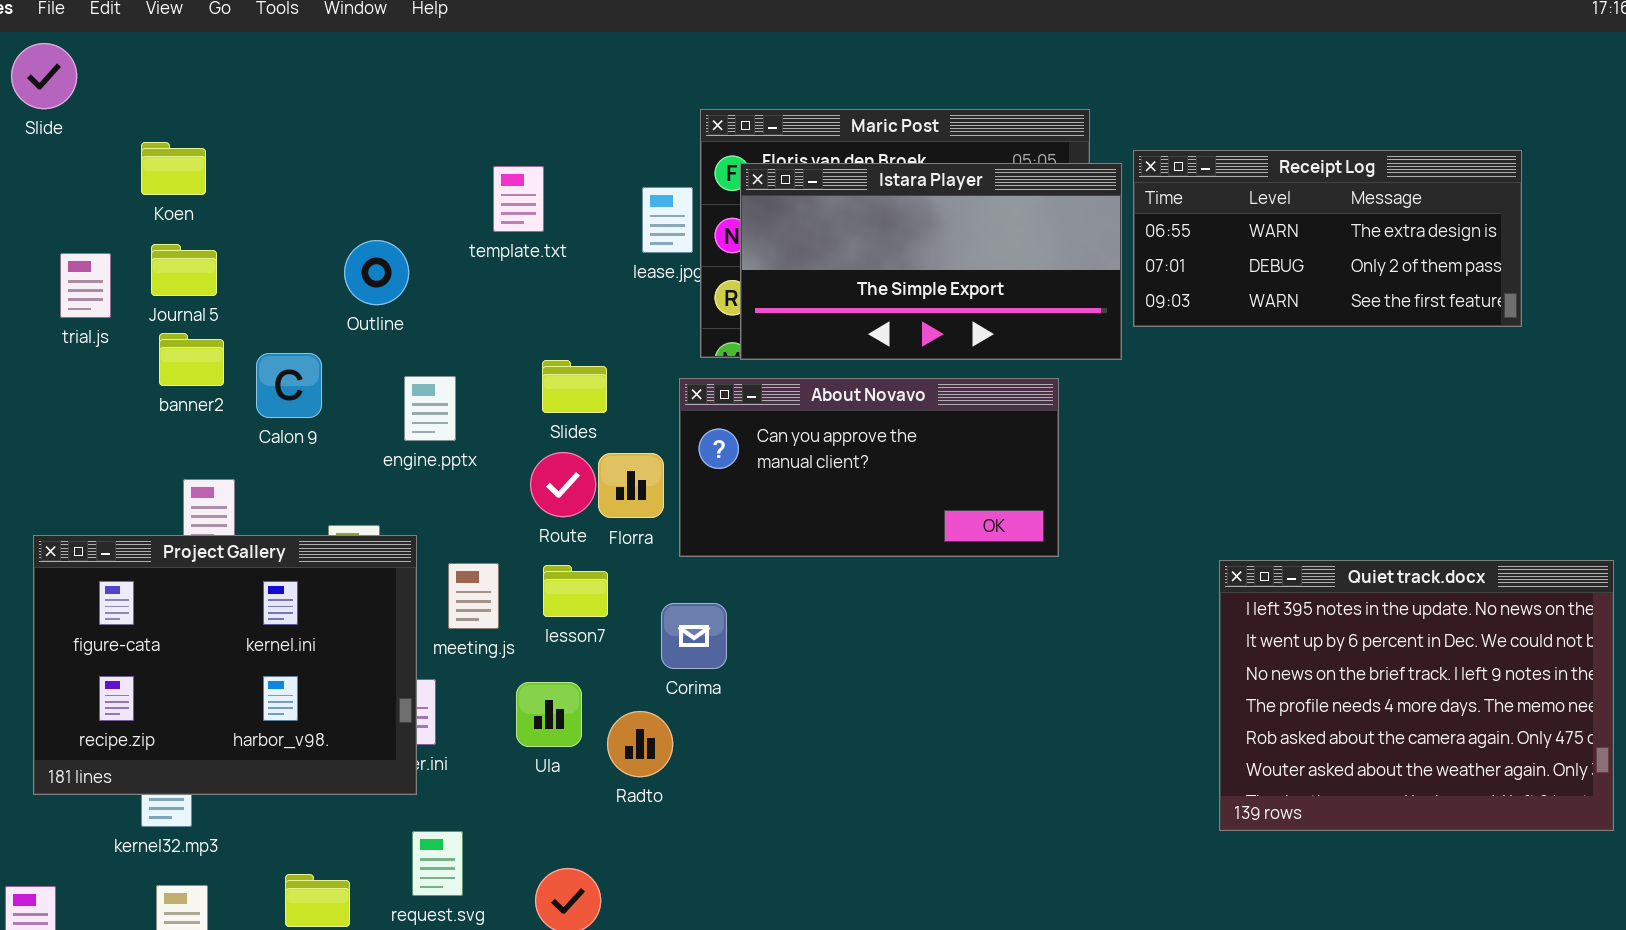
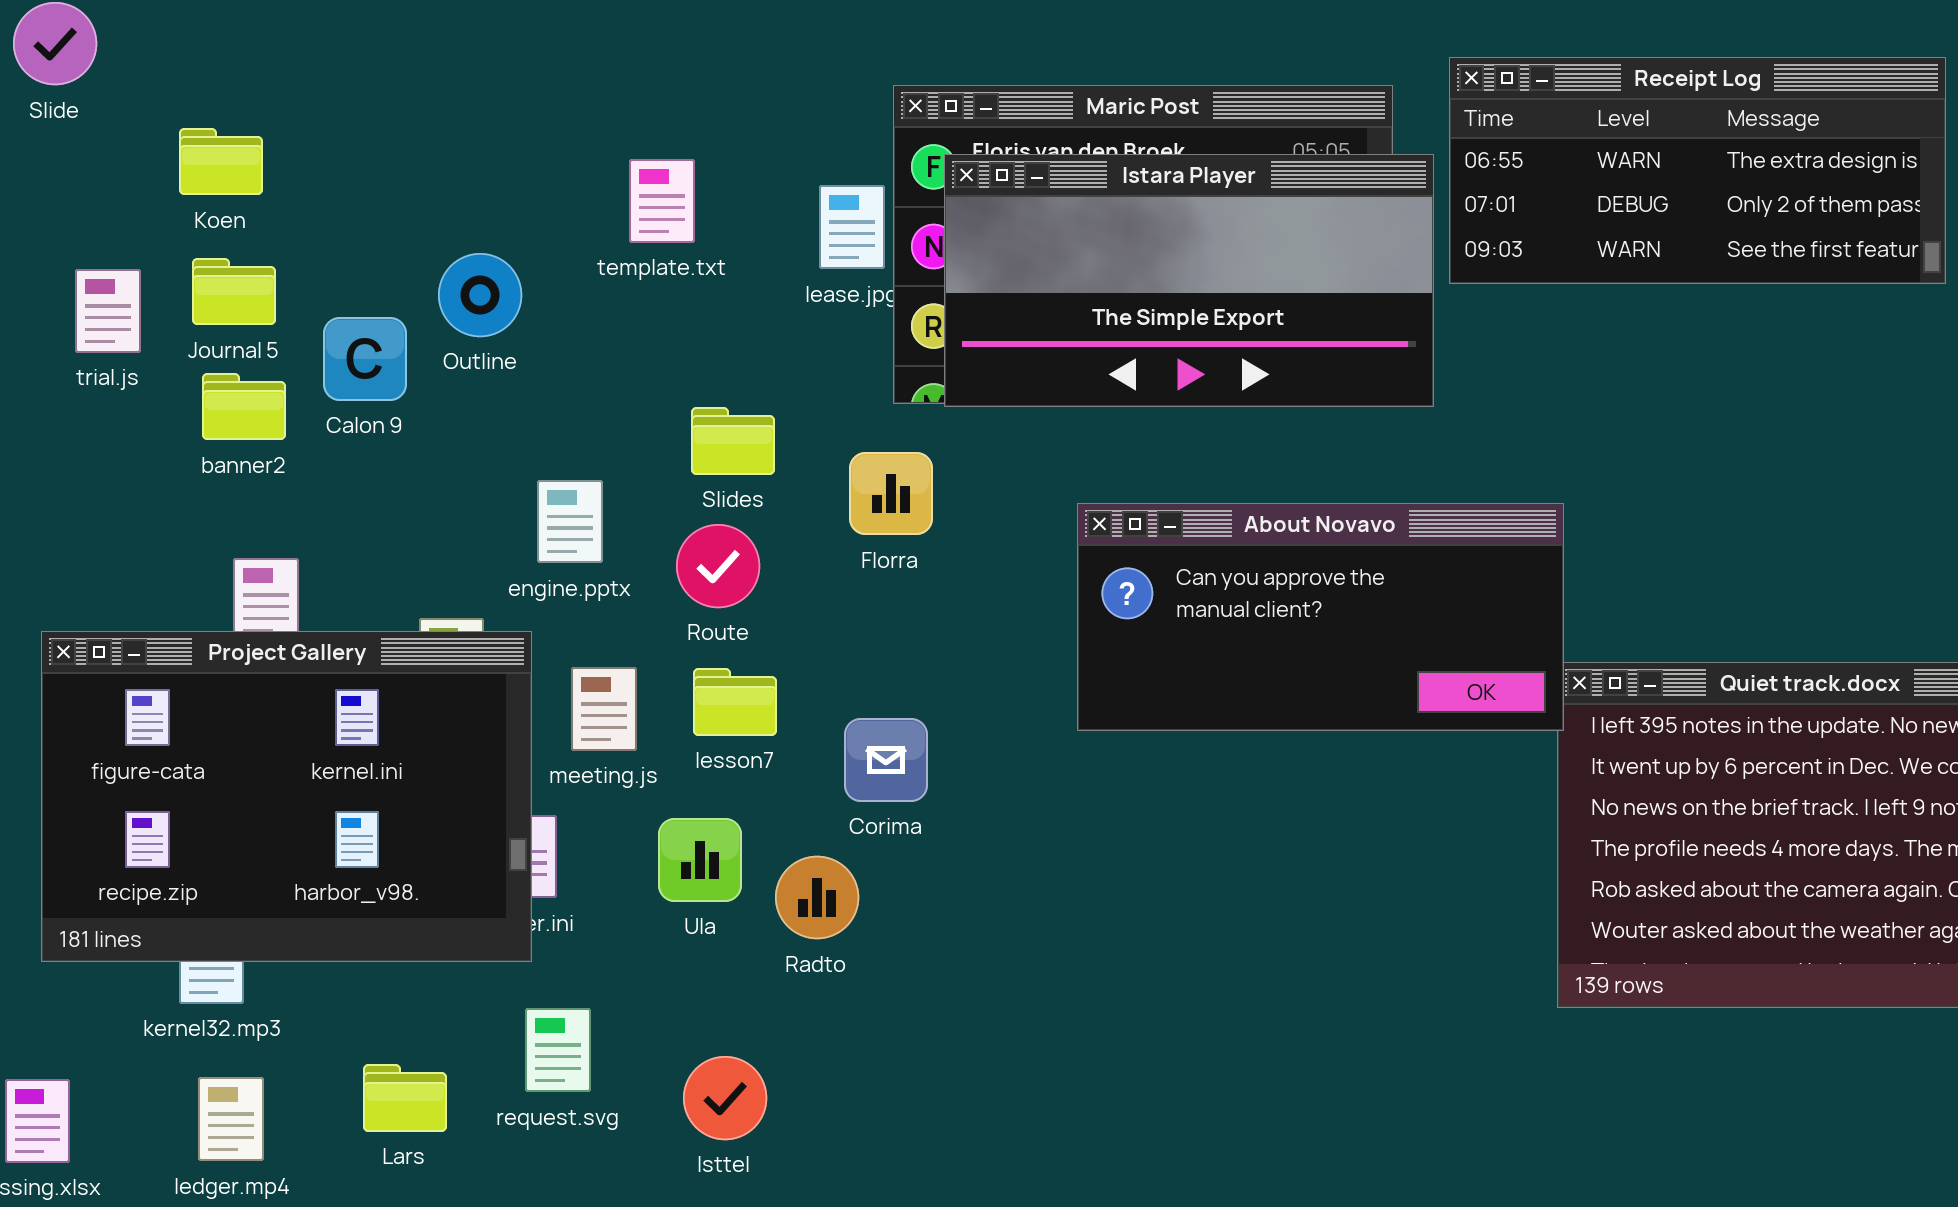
Receipt Log: [1133,150,1522,327] -> [1449,57,1946,284], moved
Calon 9: [256,353,322,418] -> [323,317,407,401], moved
engine.pptx: [404,376,456,441] -> [537,480,603,563], moved
About Novavo: [679,378,1059,557] -> [1077,503,1564,731], moved
Florra: [598,453,664,518] -> [849,452,933,535], moved

